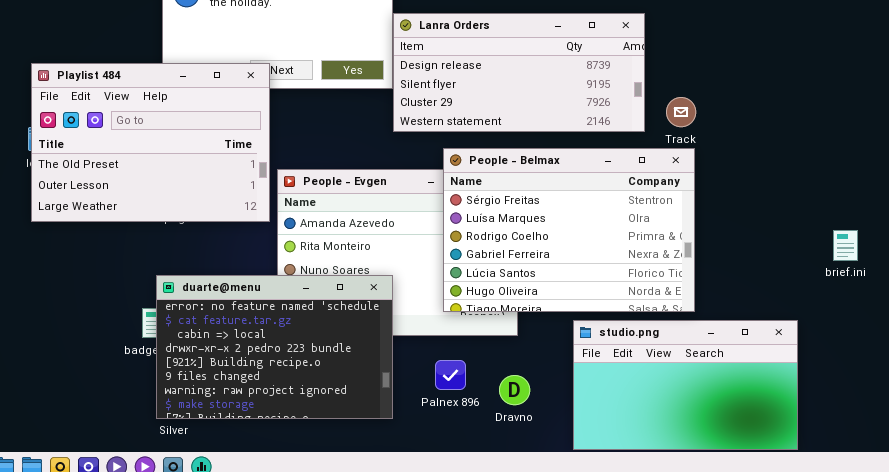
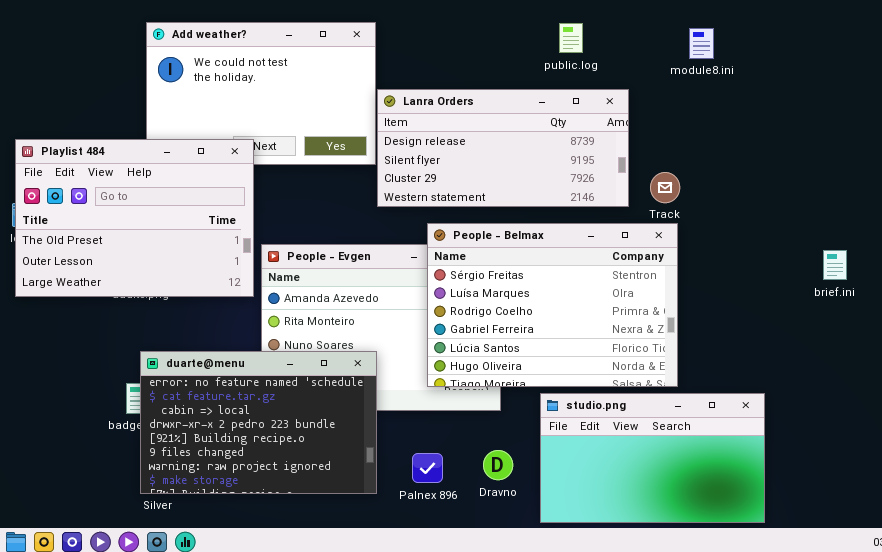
brief.ini: [833,230,858,261] -> [823,250,847,280], moved
studio.png: [573,320,798,450] -> [540,393,765,523], moved
Palnex 896: [435,360,466,390] -> [412,453,443,483], moved

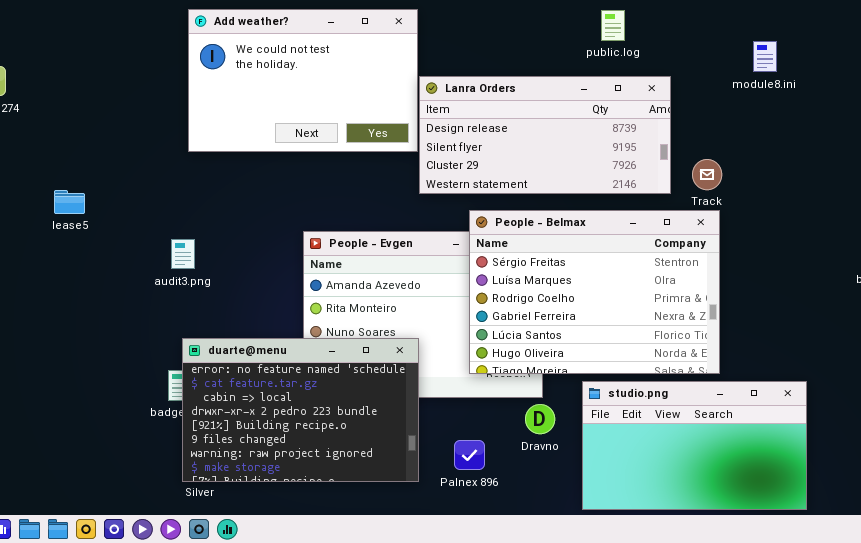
module8.ini: [689,28,714,59] -> [753,41,777,72], moved
Playlist 484: [15,139,254,297] -> none, closed
Dravno: [483,450,513,480] -> [525,404,555,434], moved

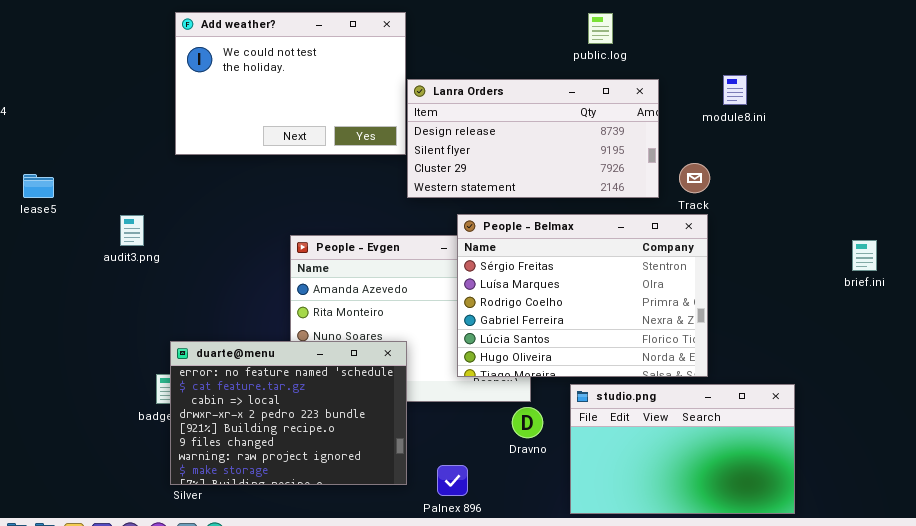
module8.ini: [753,41,777,72] -> [723,75,747,105], moved
lease5: [54,190,85,214] -> [23,174,54,198], moved
audit3.png: [171,239,195,269] -> [120,215,144,246], moved
Palnex 896: [454,440,485,470] -> [437,465,468,496], moved

